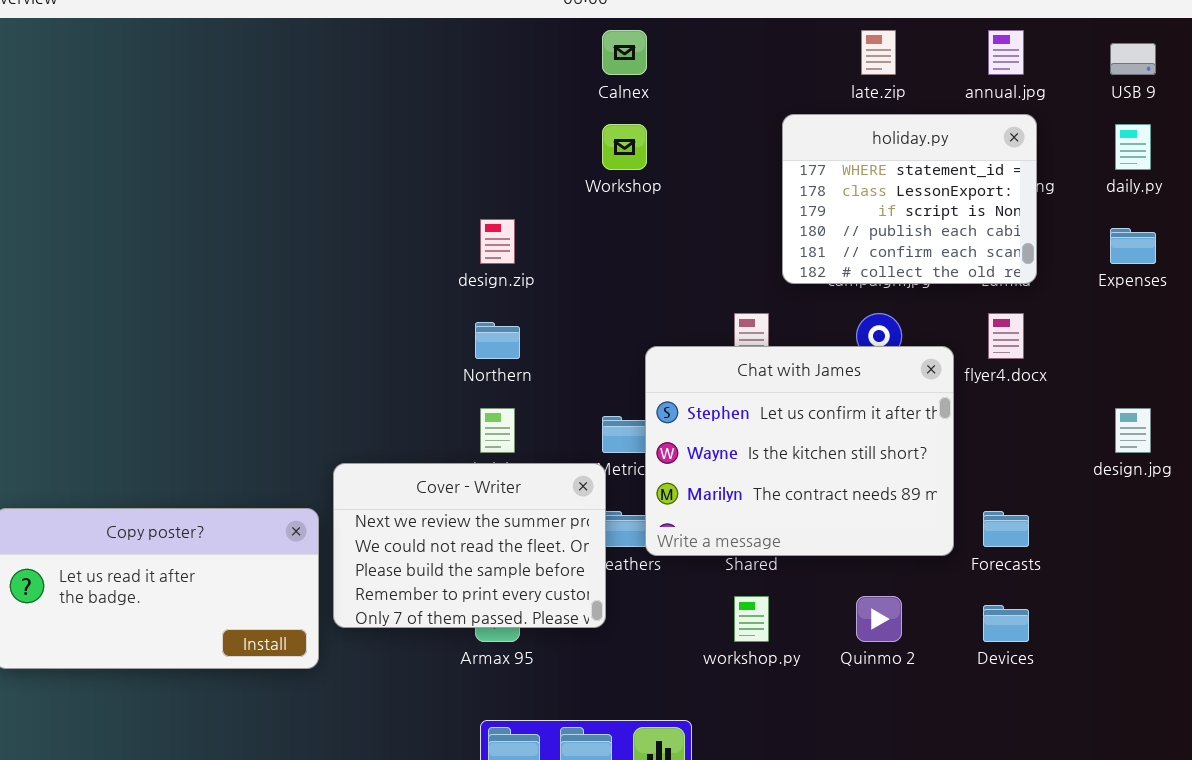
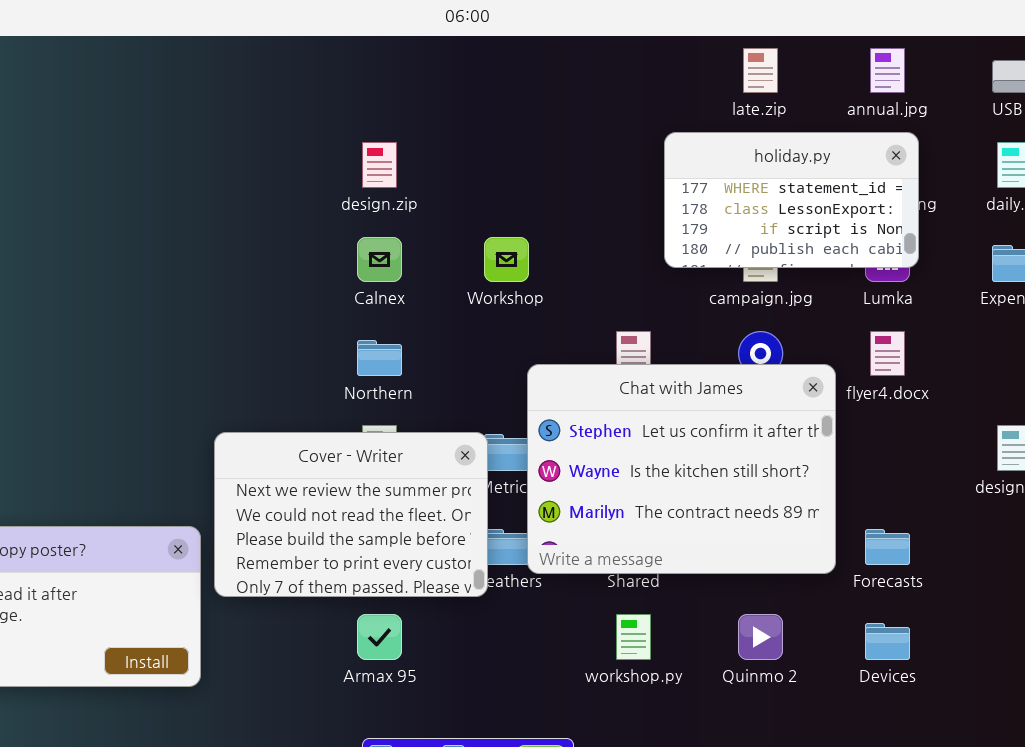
Calnex: [602,30,647,75] -> [357,237,402,282], moved
holiday.py: [782,114,1037,284] -> [664,132,919,268], resized
Workshop: [602,124,647,170] -> [484,237,529,282], moved
design.zip: [480,219,515,264] -> [362,142,397,188], moved
Cover - Writer: [333,463,606,628] -> [214,432,488,597], moved

